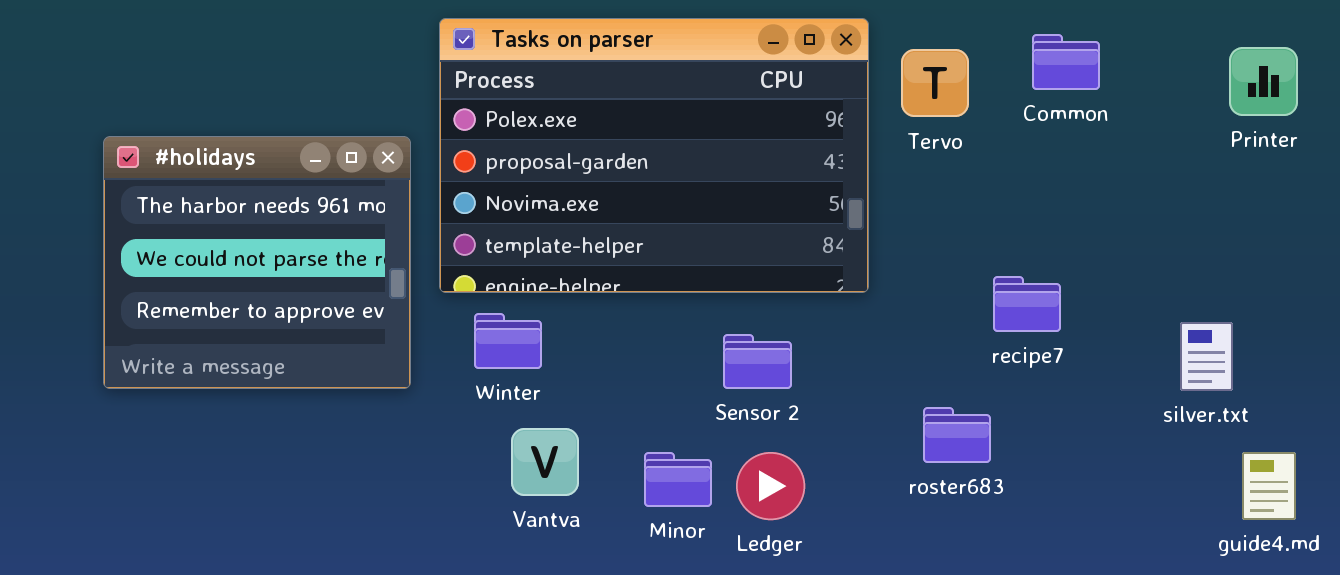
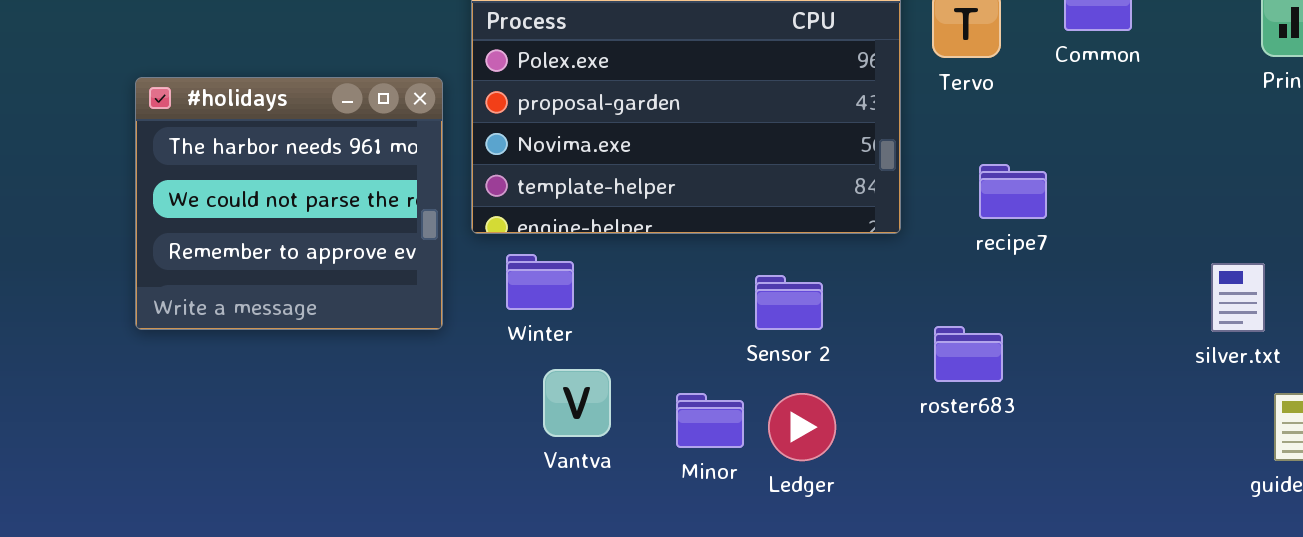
recipe7: [993,276,1061,332] -> [979,164,1047,219], moved
roster683: [923,407,991,463] -> [934,326,1003,382], moved

